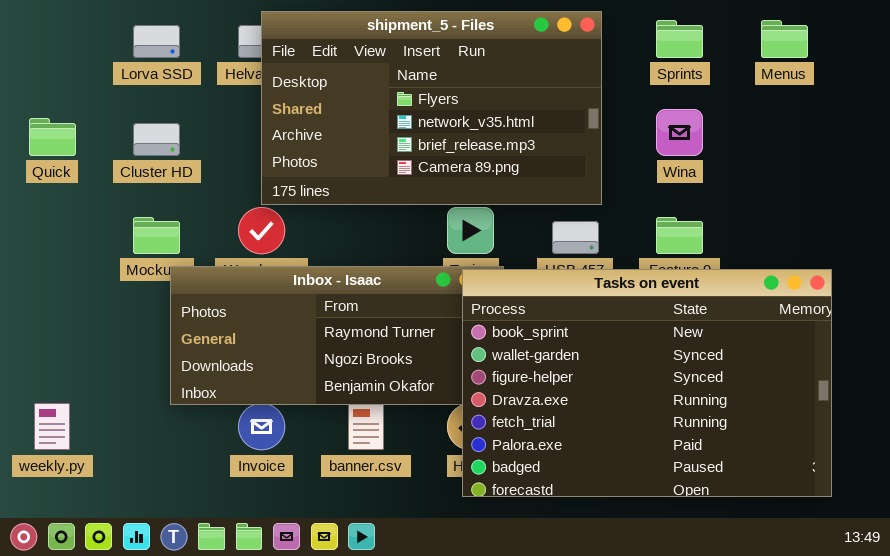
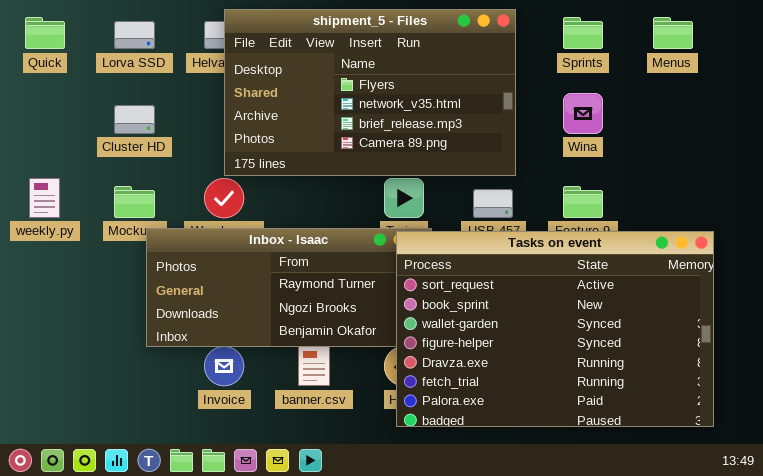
Quick: [29,118,76,156] -> [25,17,65,49], moved
Tasks on event: [462,269,832,497] -> [396,231,714,427], scrolled up 1 row
weekly.py: [34,403,70,450] -> [29,178,60,218], moved

